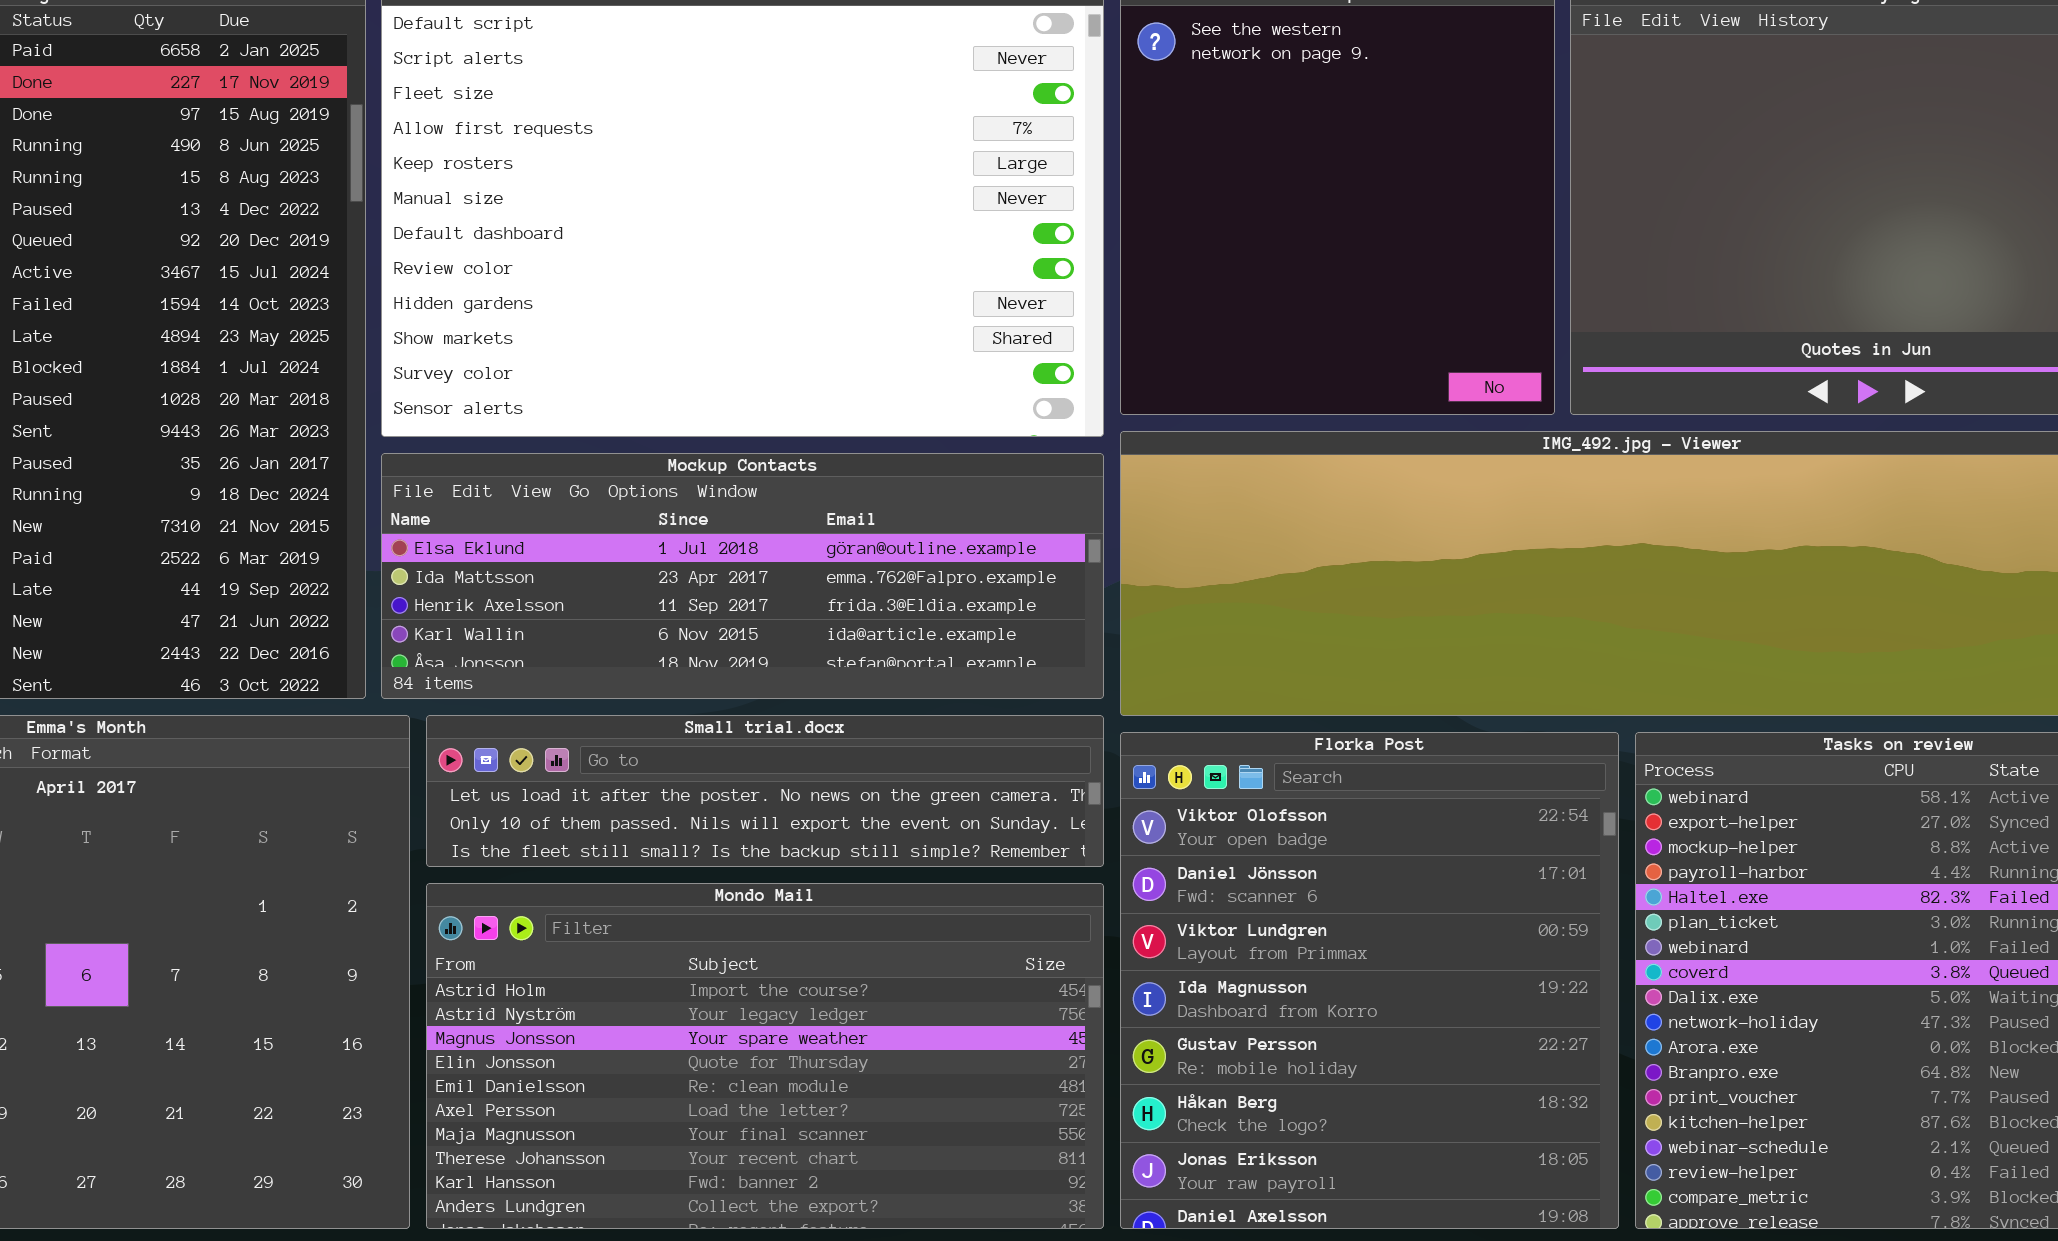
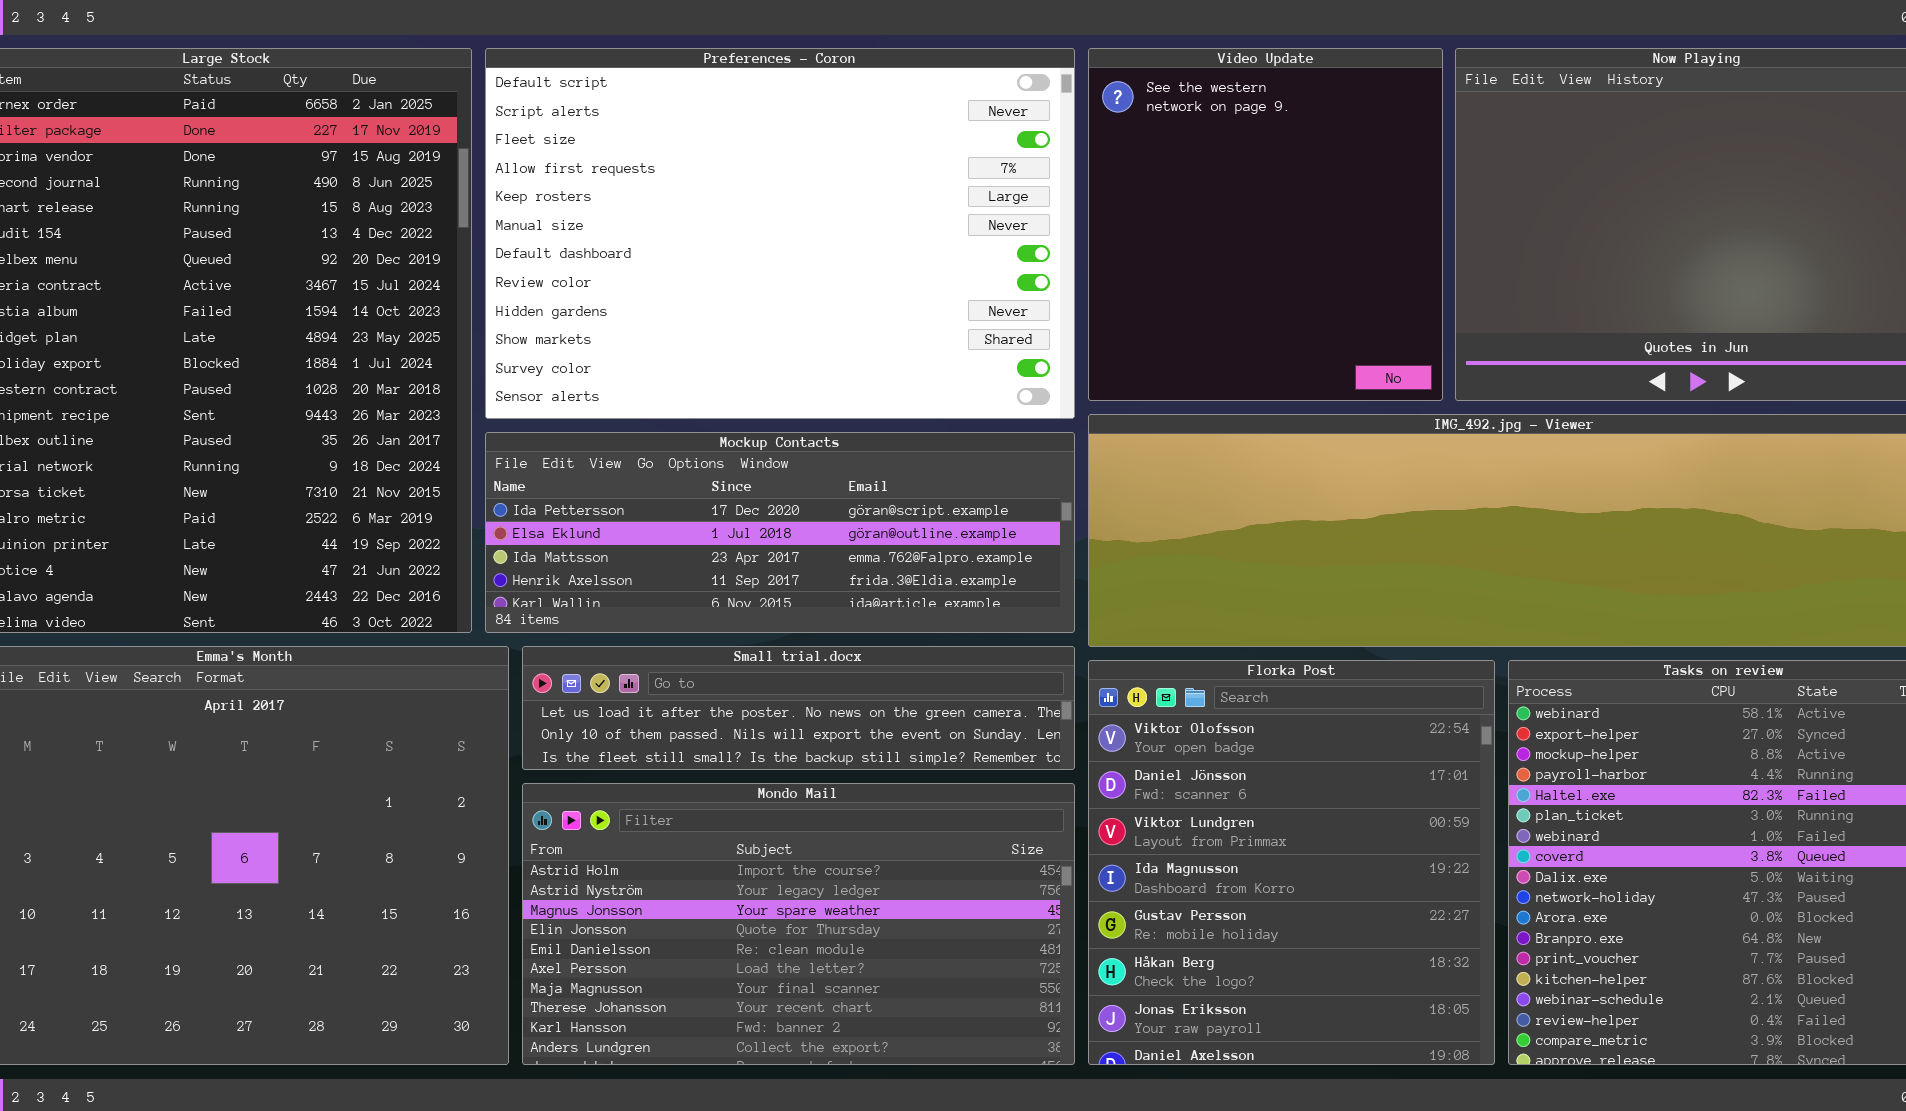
Mockup Contacts: [381,453,1104,699] -> [485,432,1075,633], scrolled up 1 row

